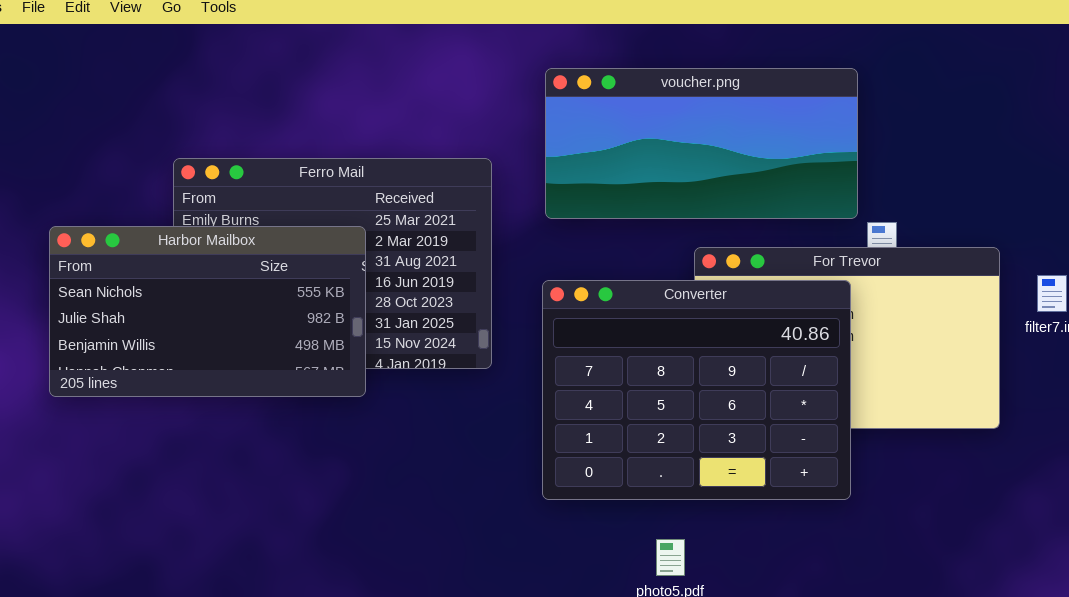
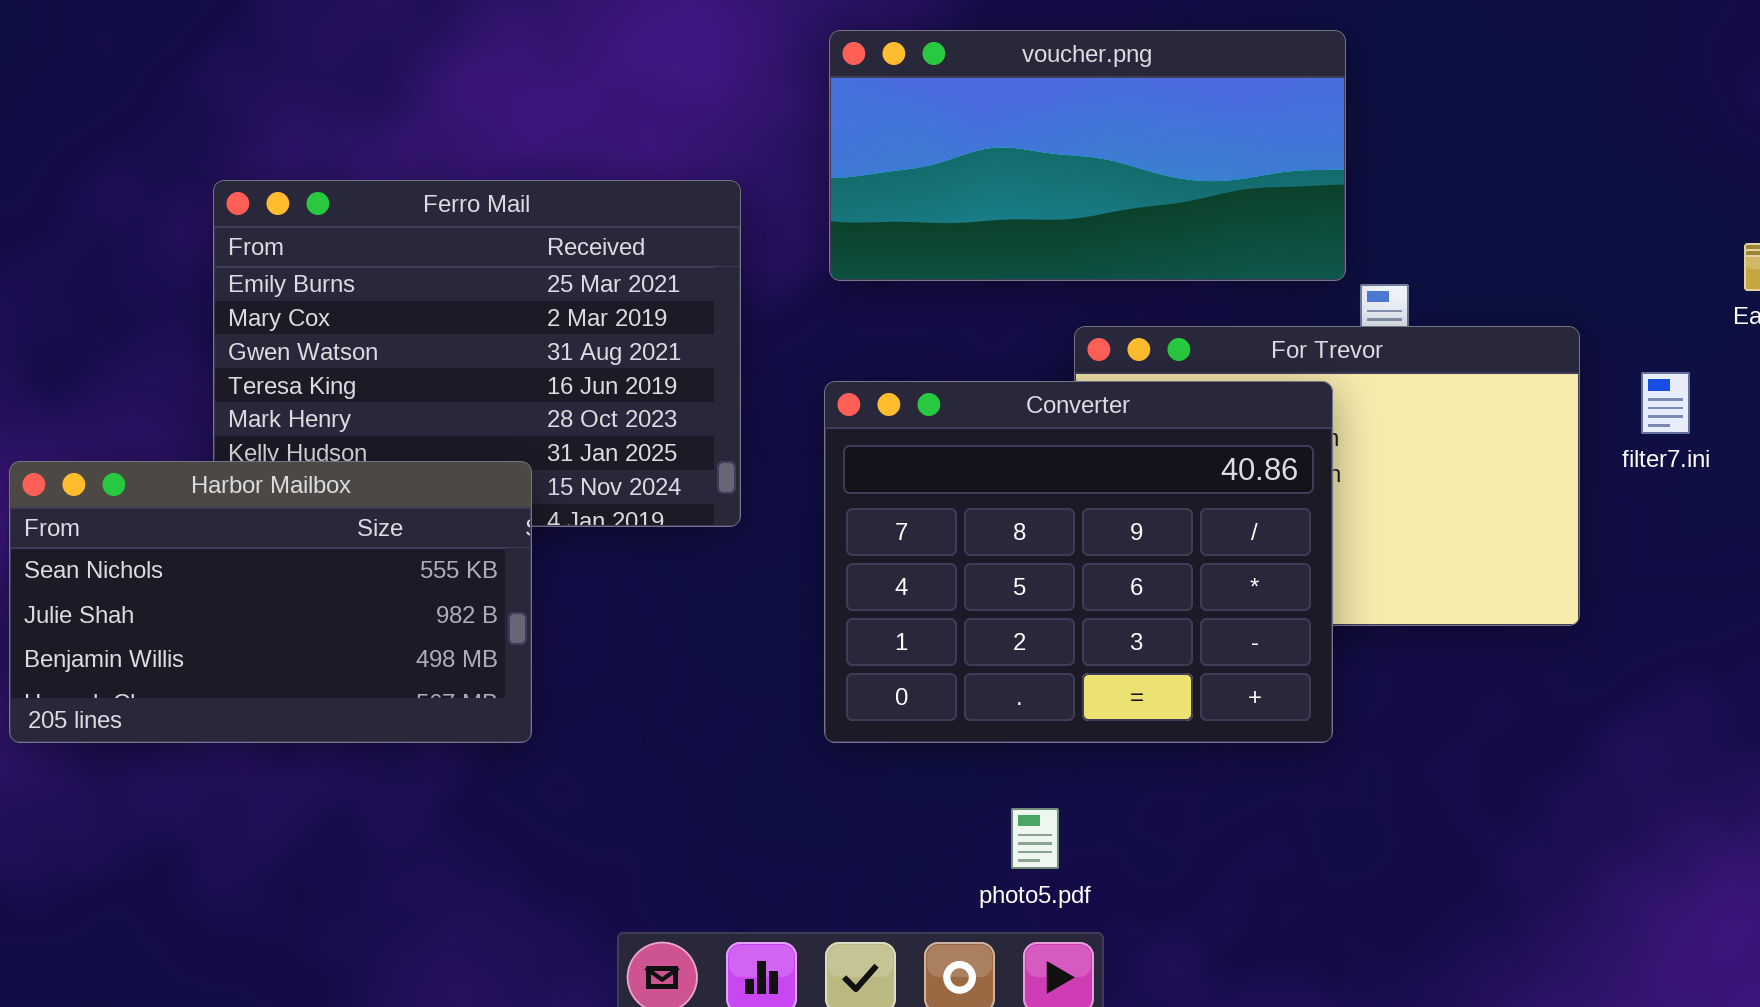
Harbor Mailbox: [49,226,366,397] -> [9,461,532,743], moved

